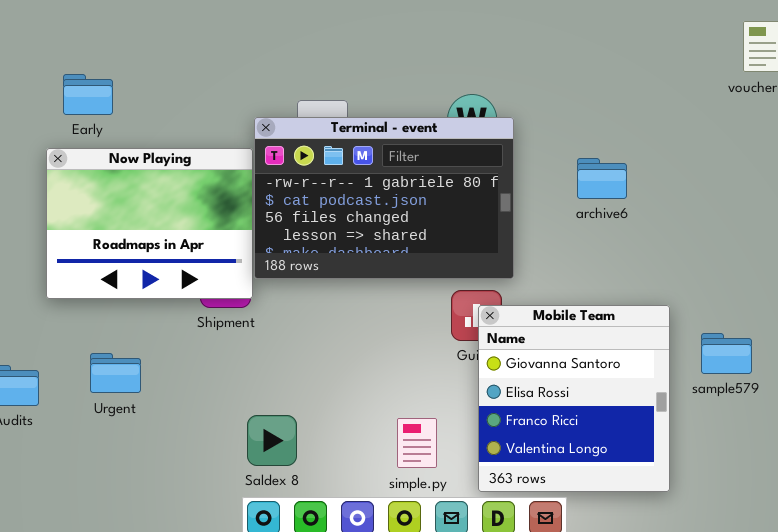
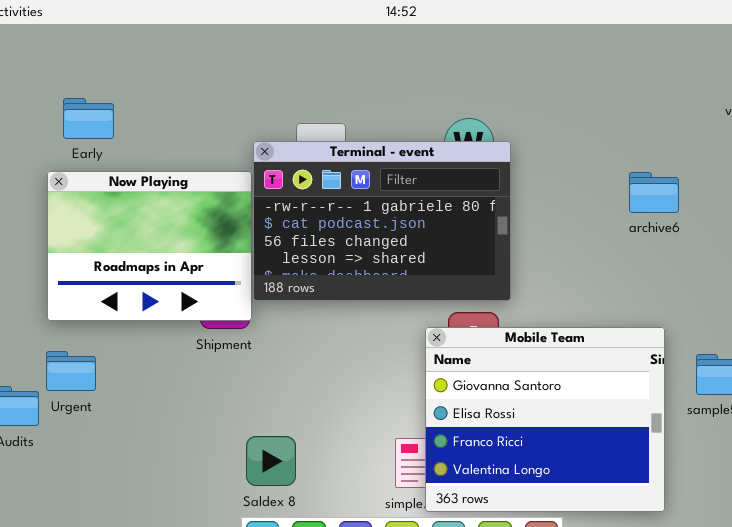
archive6: [577,158,627,199] -> [629,172,679,213], moved
Mobile Team: [478,305,670,492] -> [425,327,665,512], resized
Urgent: [90,353,141,393] -> [46,351,96,391], moved

